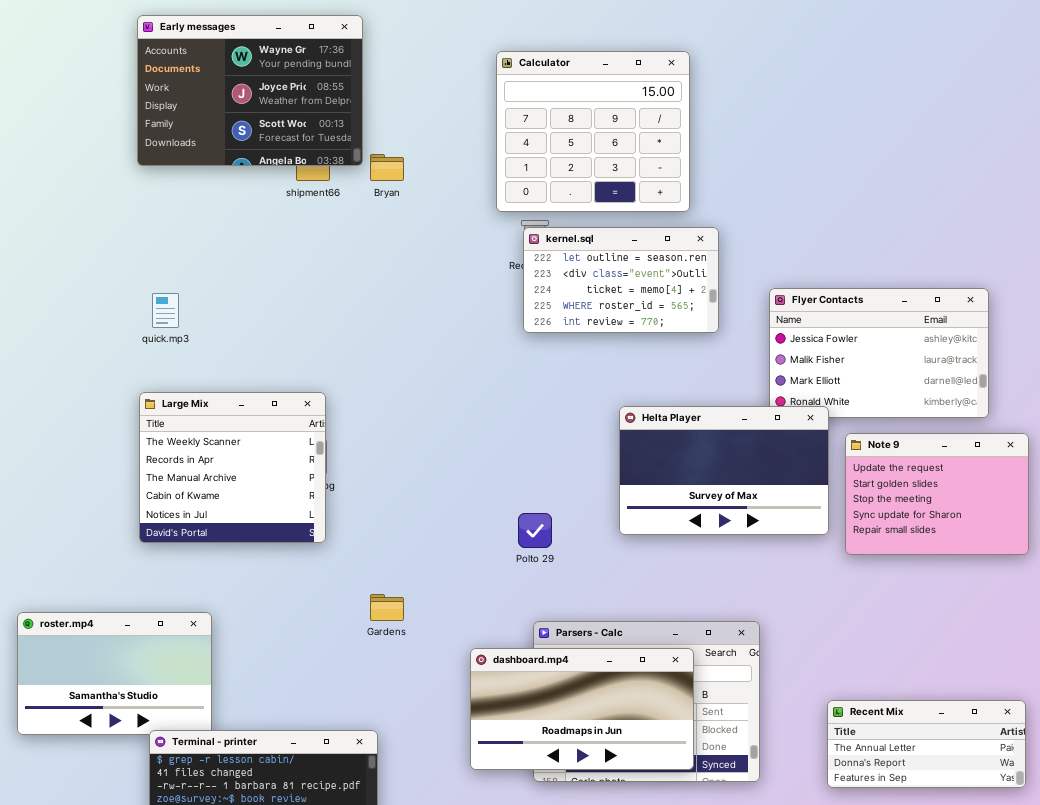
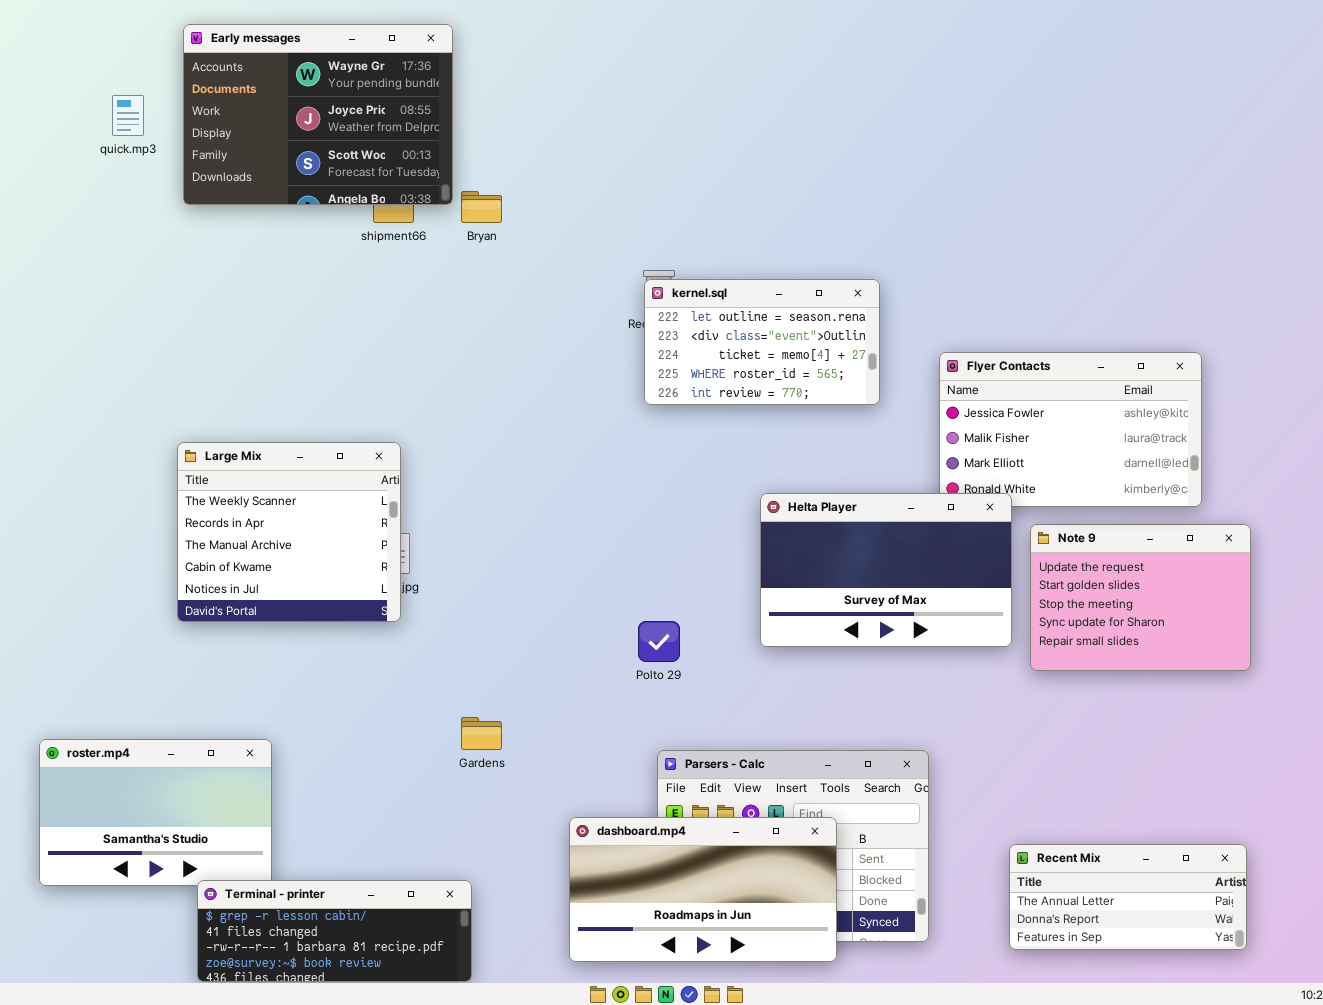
Calculator: [496,51,690,212] -> none, closed
quick.mp3: [152,293,179,328] -> [112,95,144,136], moved
Large Mix: [139,392,326,543] -> [177,442,401,622], moved
dashboard.mp4: [470,648,694,770] -> [569,817,837,962], moved

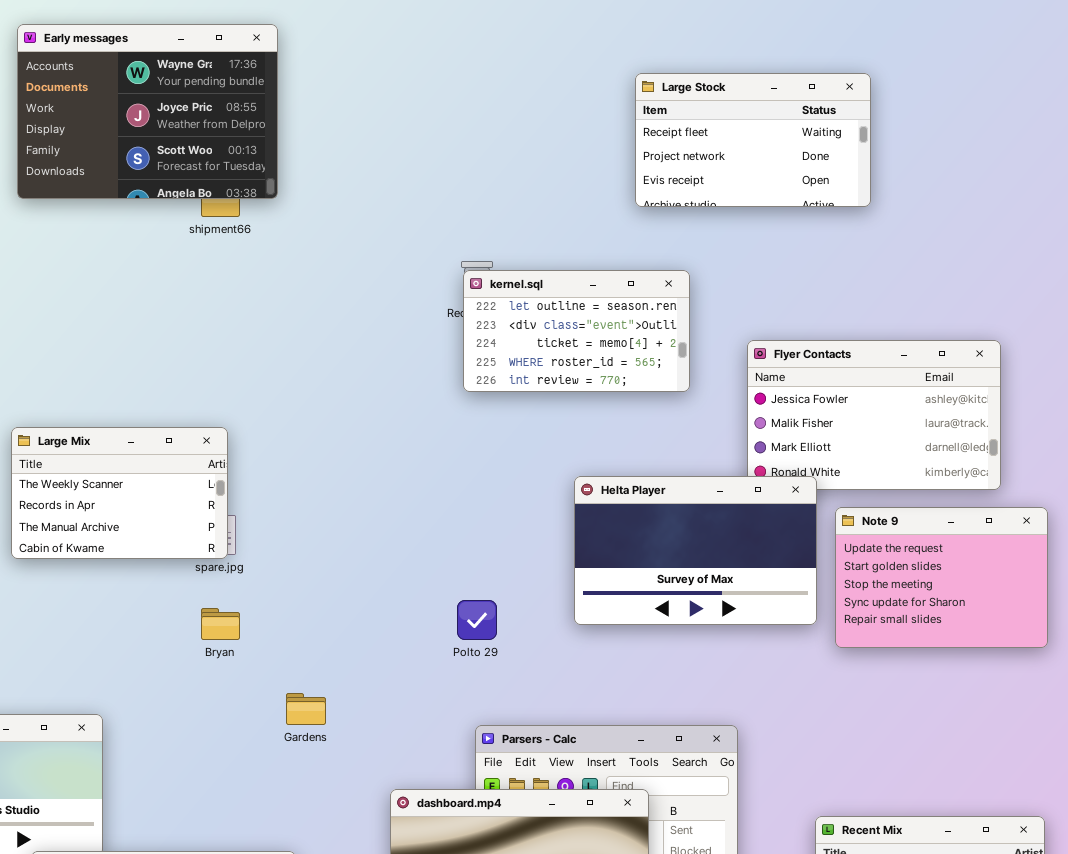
Large Stock: none -> [635,73,871,207], opened
Bryan: [461,191,502,223] -> [201,608,240,640], moved
Large Mix: [177,442,401,622] -> [11,427,228,559], resized

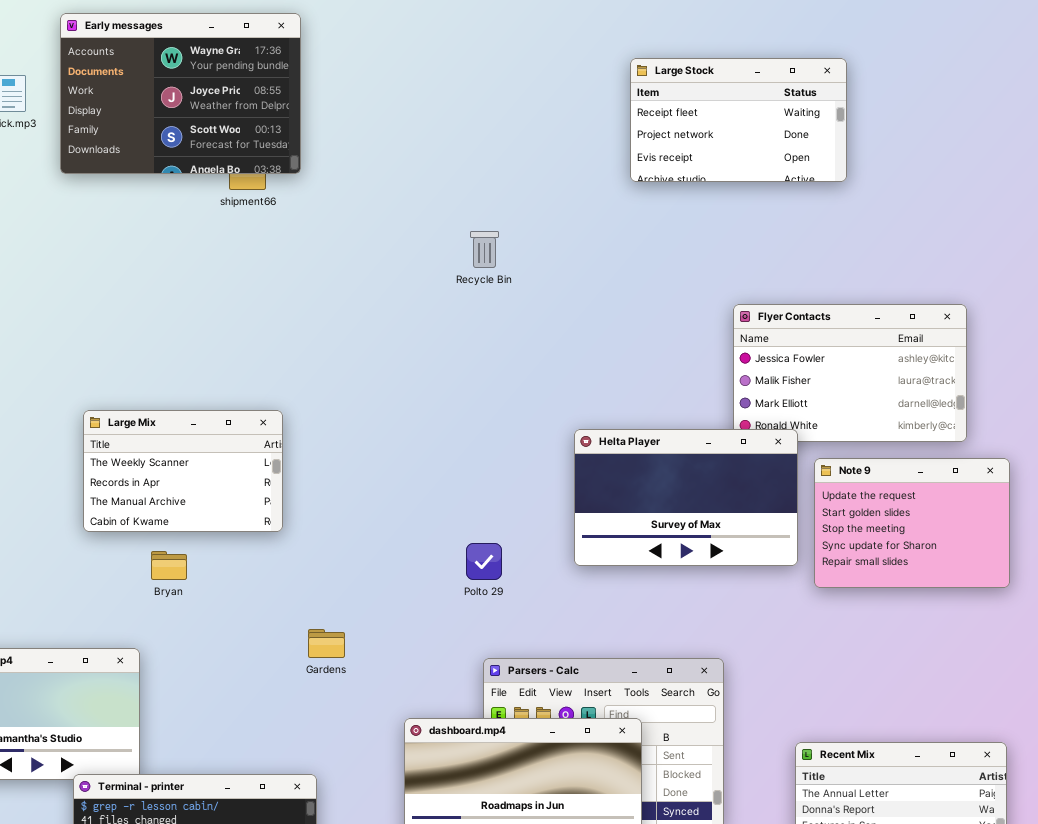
kernel.sql: [463,270,690,392] -> none, closed
Large Mix: [11,427,228,559] -> [83,410,283,532], moved
Bryan: [201,608,240,640] -> [151,551,187,580], moved

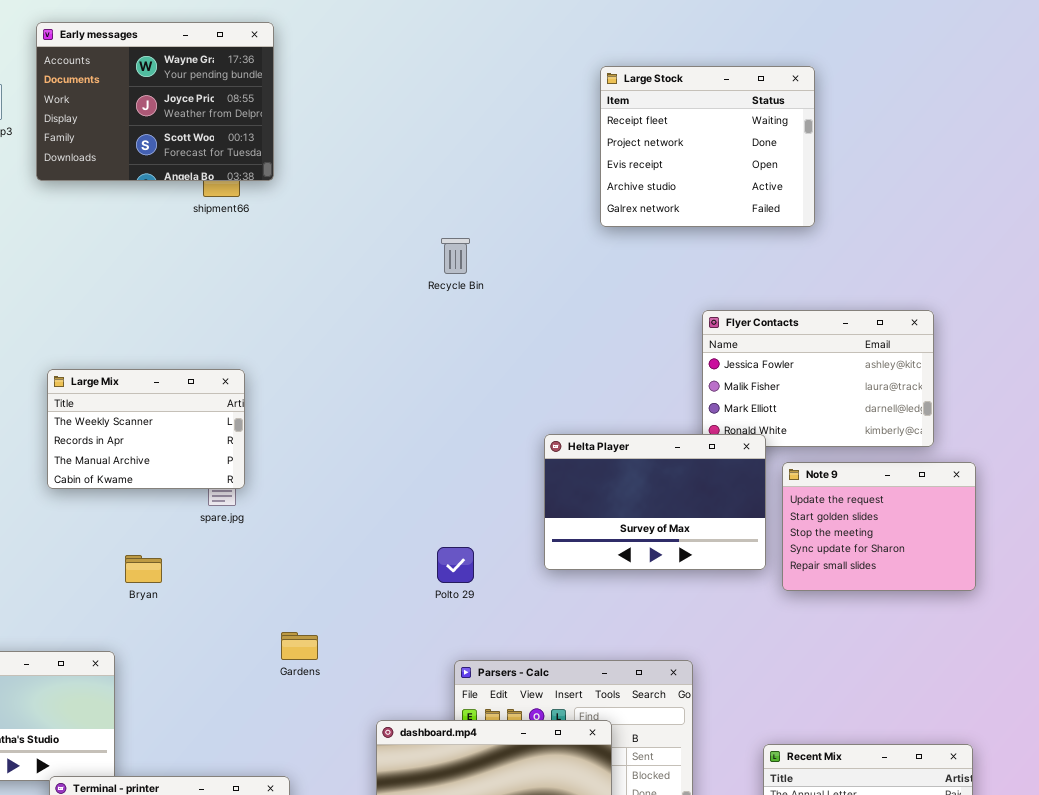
Large Stock: [630,58,847,182] -> [600,66,815,227], resized
Large Mix: [83,410,283,532] -> [47,369,245,489], moved

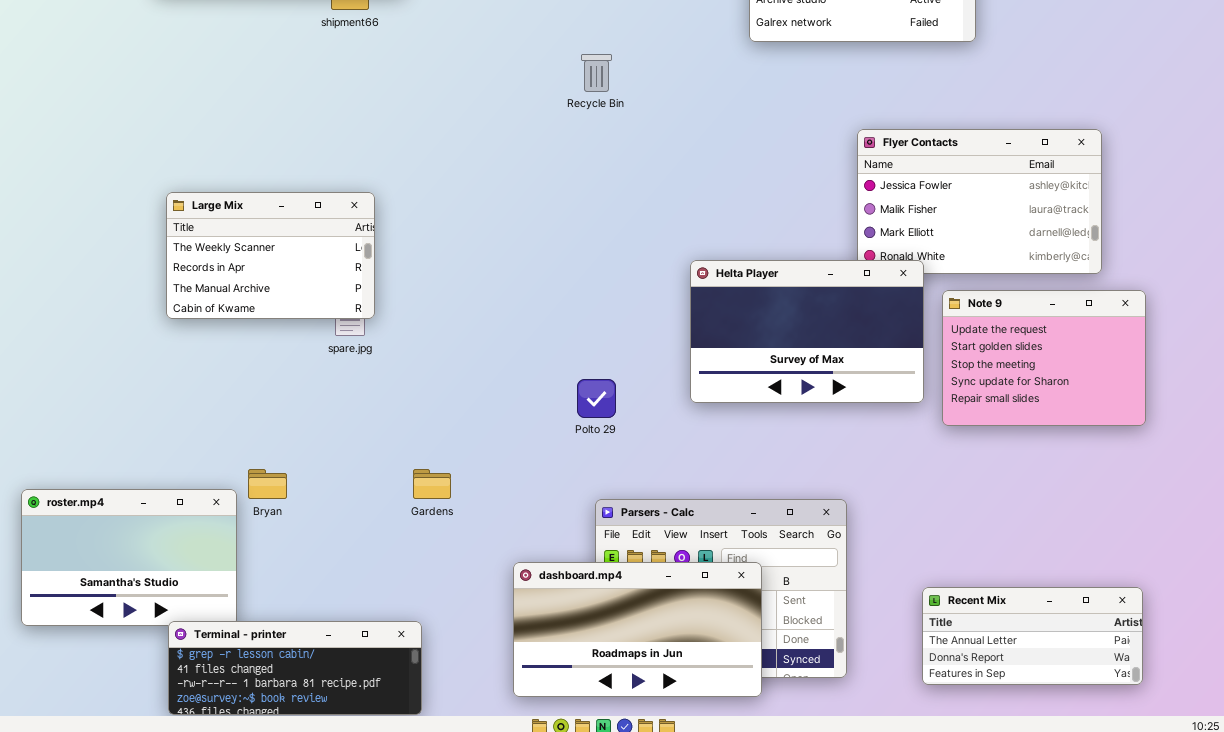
Bryan: [125,555,162,583] -> [248,469,287,499], moved

